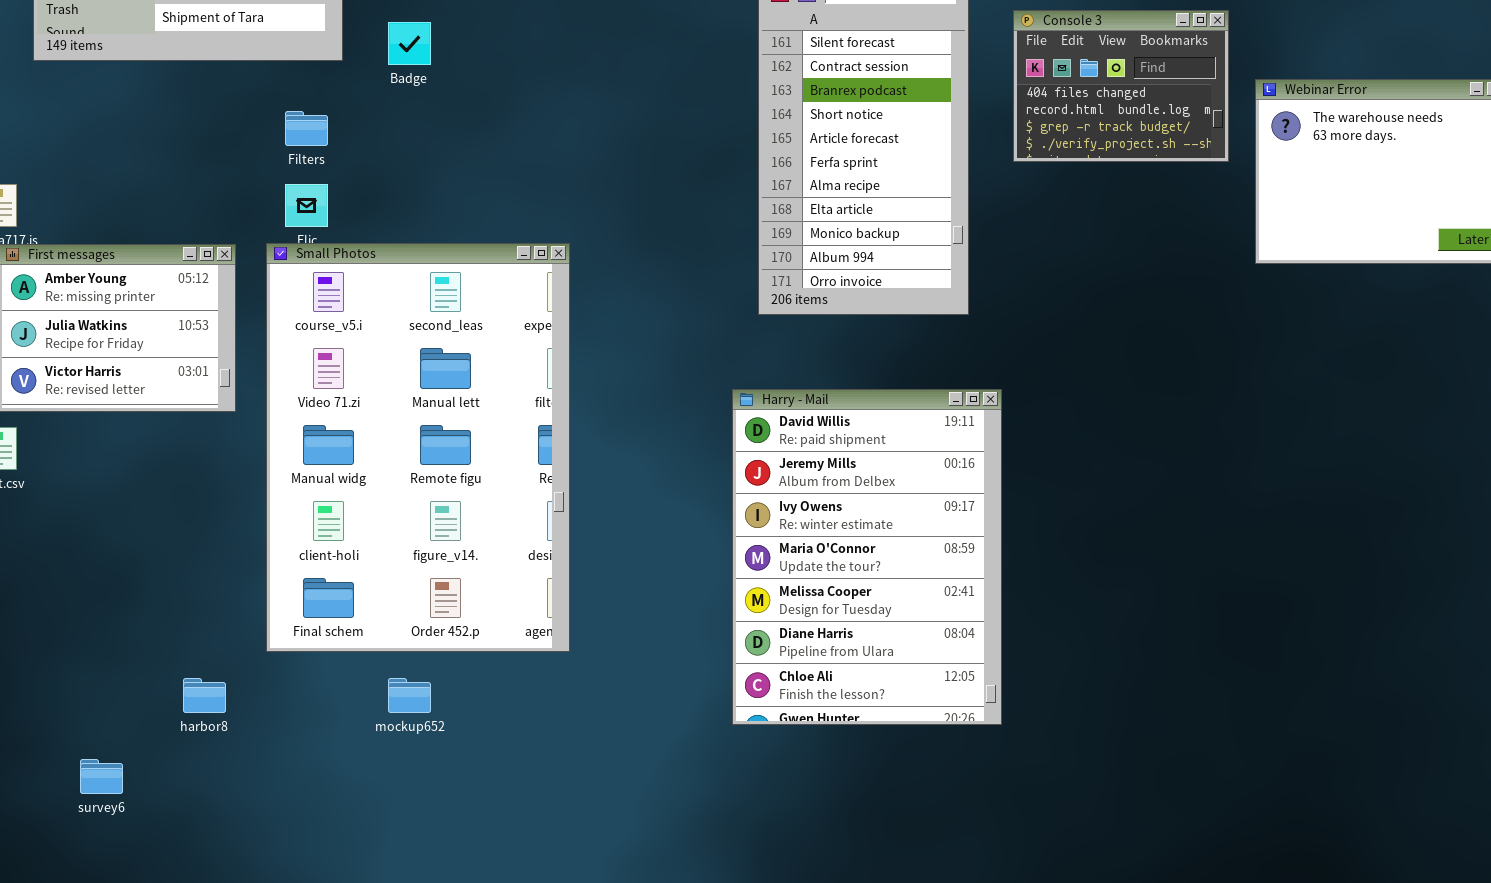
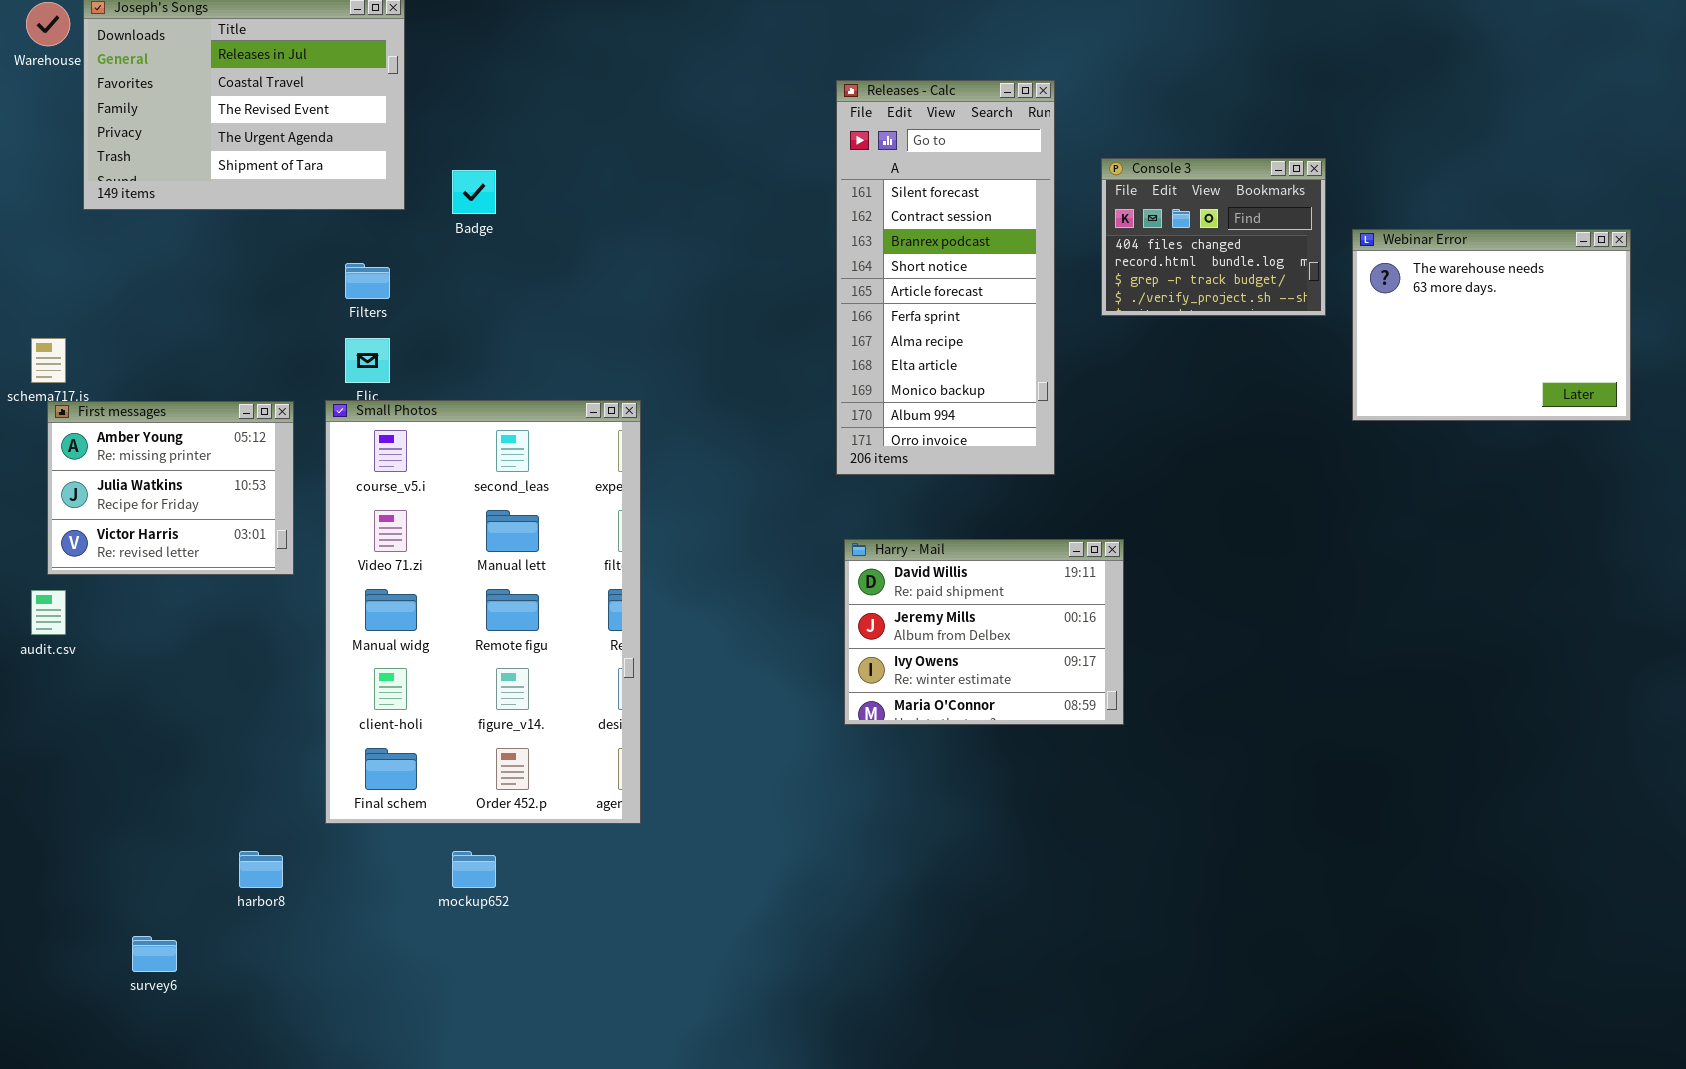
Harry - Mail: [732,389,1002,725] -> [844,539,1124,725], moved, resized

